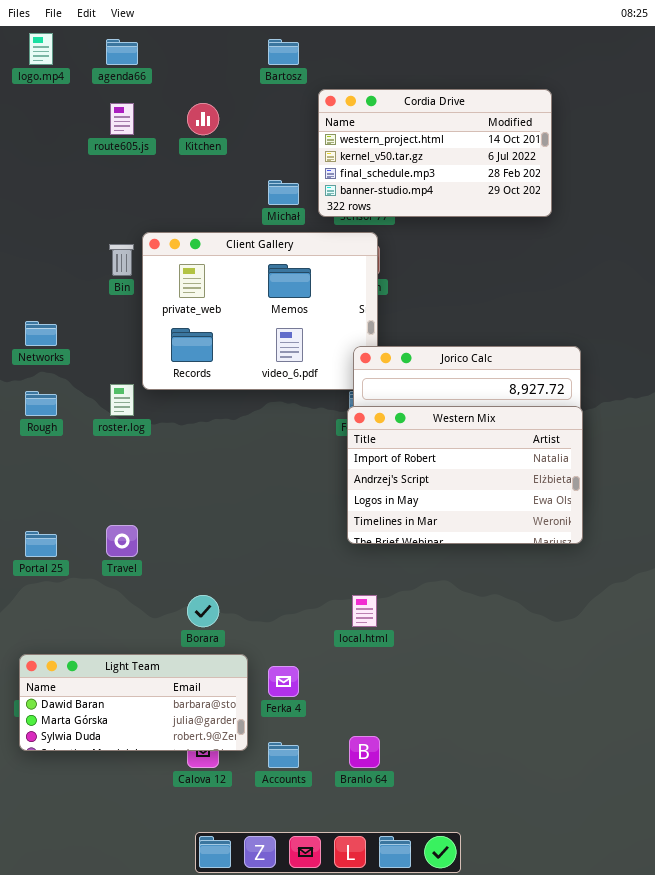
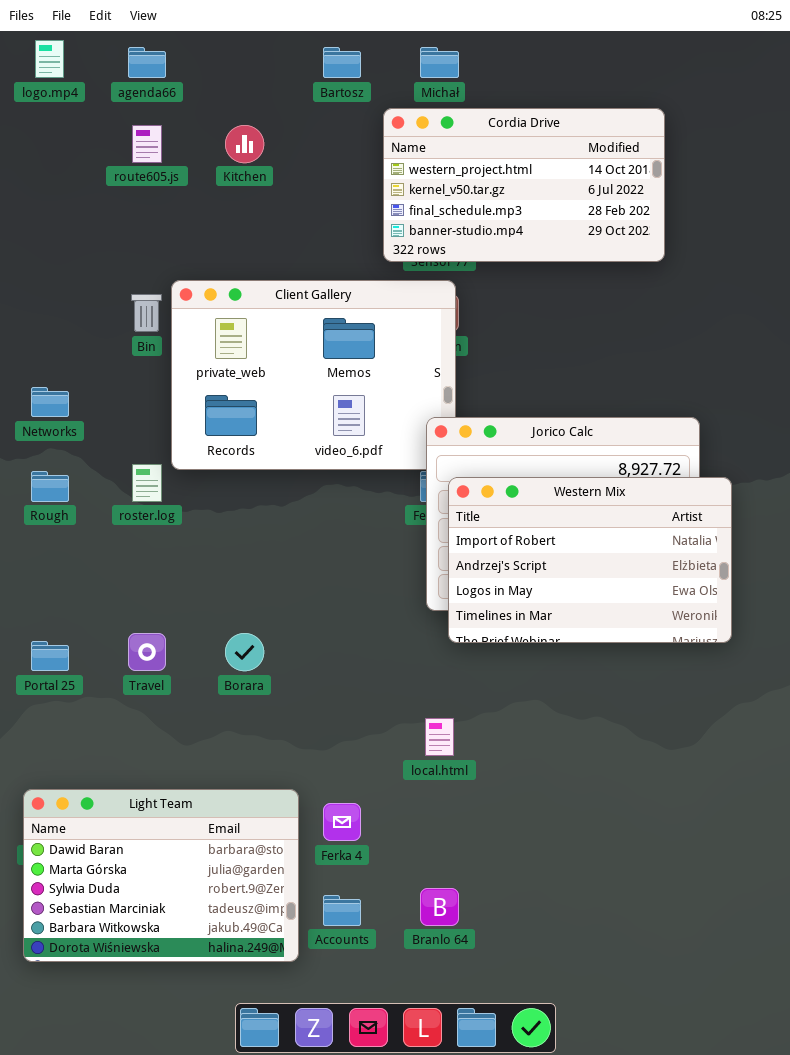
Michał: [268,180,299,205] -> [420,47,459,78], moved
Western Mix: [347,406,583,544] -> [448,477,732,643], moved
Borara: [187,595,219,627] -> [225,633,264,671], moved
Light Team: [19,654,248,751] -> [23,789,299,962], resized

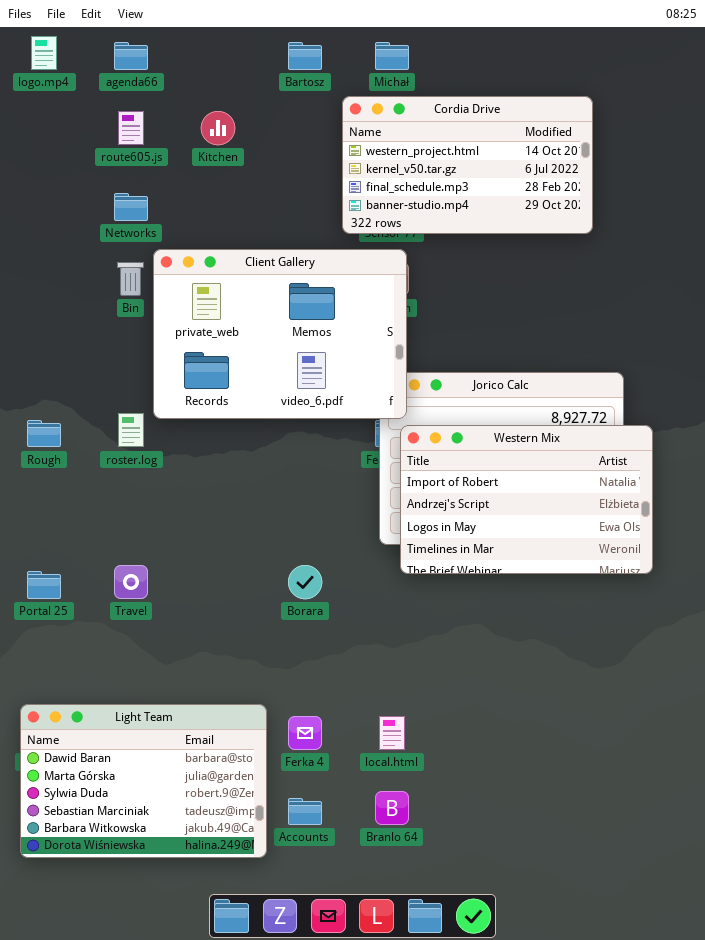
Client Gallery: [171,280,456,470] -> [153,249,407,419], raised
Networks: [31,387,69,417] -> [114,193,148,221], moved
Borara: [225,633,264,671] -> [288,565,322,599], moved
local.html: [425,718,454,756] -> [379,716,405,750], moved

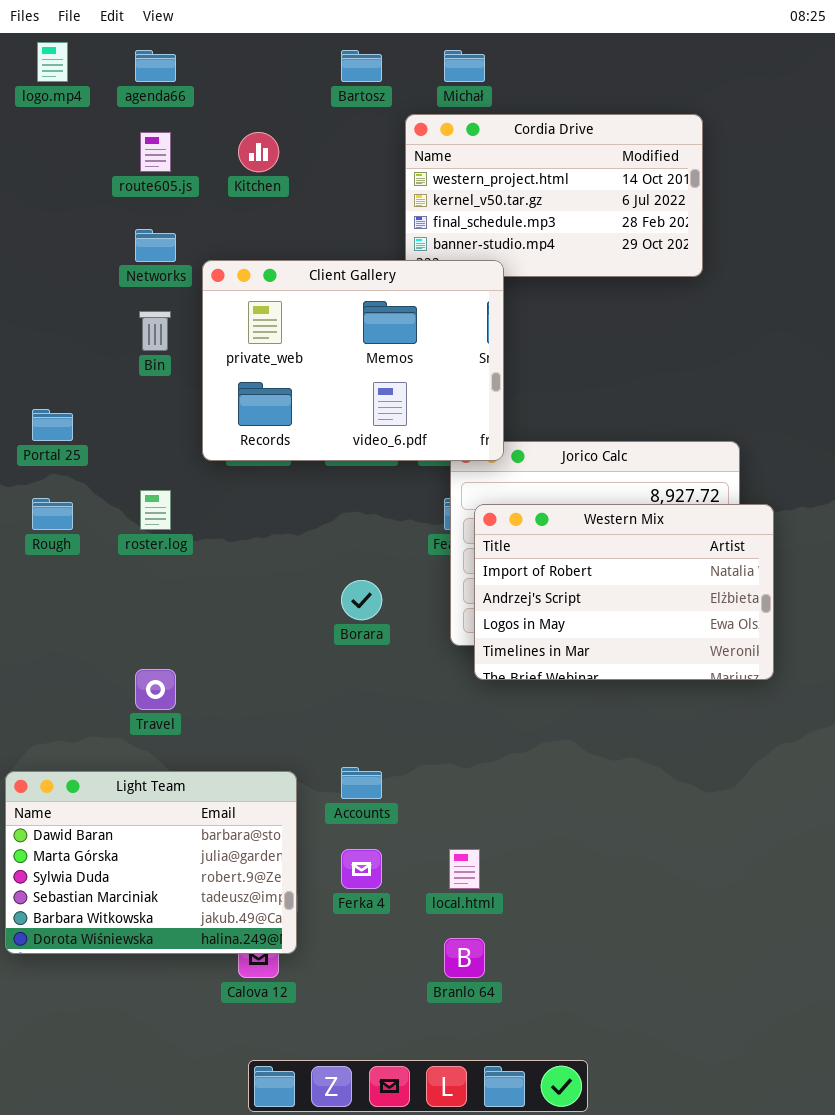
Client Gallery: [153,249,407,419] -> [202,260,504,461], moved
Borara: [288,565,322,599] -> [341,580,382,620], moved
Portal 25: [27,571,61,599] -> [32,409,73,441], moved
Light Team: [20,704,267,858] -> [5,771,297,954], moved
Accounts: [288,798,322,825] -> [341,767,382,799], moved

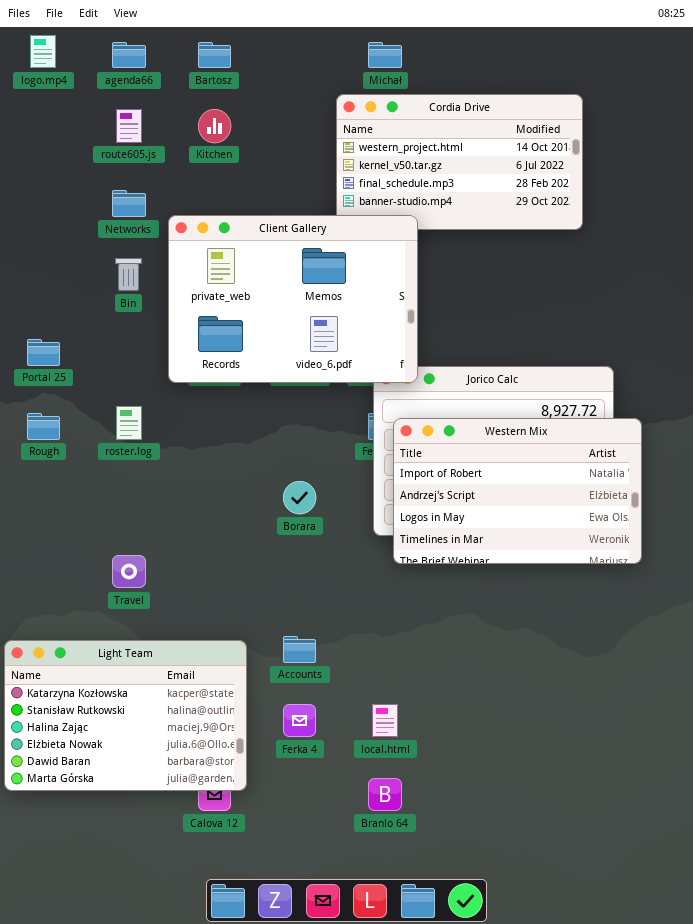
Bartosz: [341,50,382,82] -> [198,42,231,68], moved
Light Team: [5,771,297,954] -> [4,640,247,791], scrolled up 4 rows

